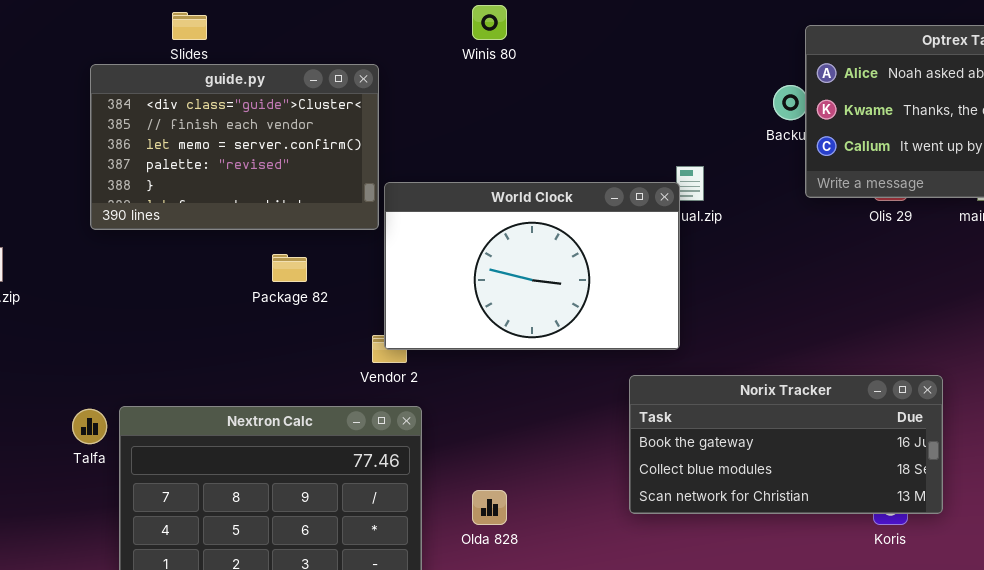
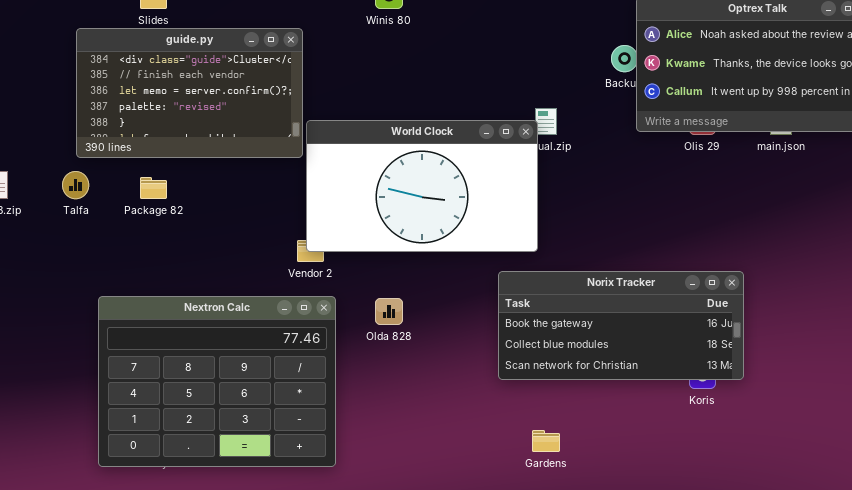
Package 82: [272,254,307,282] -> [140,177,167,199], moved
Talfa: [72,409,107,444] -> [62,171,89,199], moved
Olda 828: [472,490,507,525] -> [375,298,403,325], moved

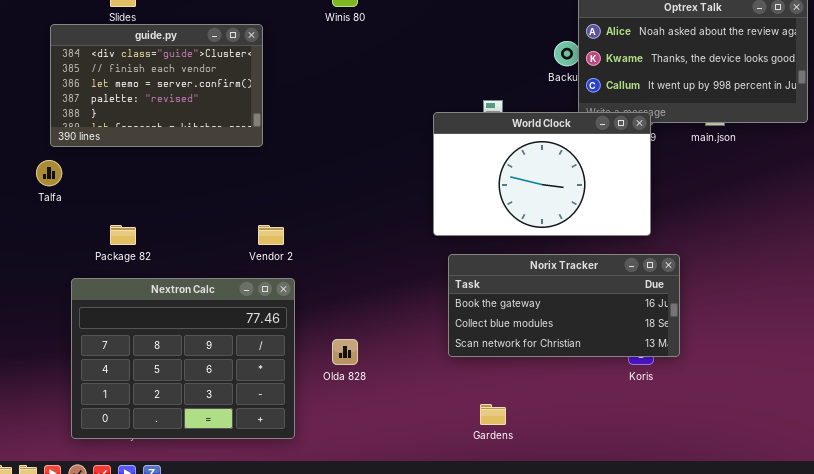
World Clock: [306,120,538,252] -> [433,112,651,236], moved
Package 82: [140,177,167,199] -> [110,225,136,245], moved
Olda 828: [375,298,403,325] -> [332,339,358,365], moved

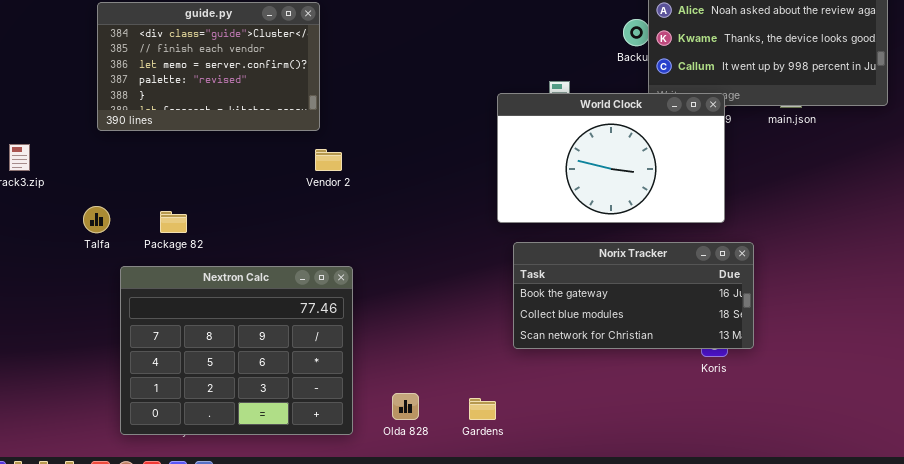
Talfa: [36,160,62,186] -> [83,206,110,233], moved
Vendor 2: [258,225,284,245] -> [315,149,342,171], moved
Olda 828: [332,339,358,365] -> [392,393,419,420], moved
Gardens: [480,404,506,425] -> [469,398,496,420], moved

